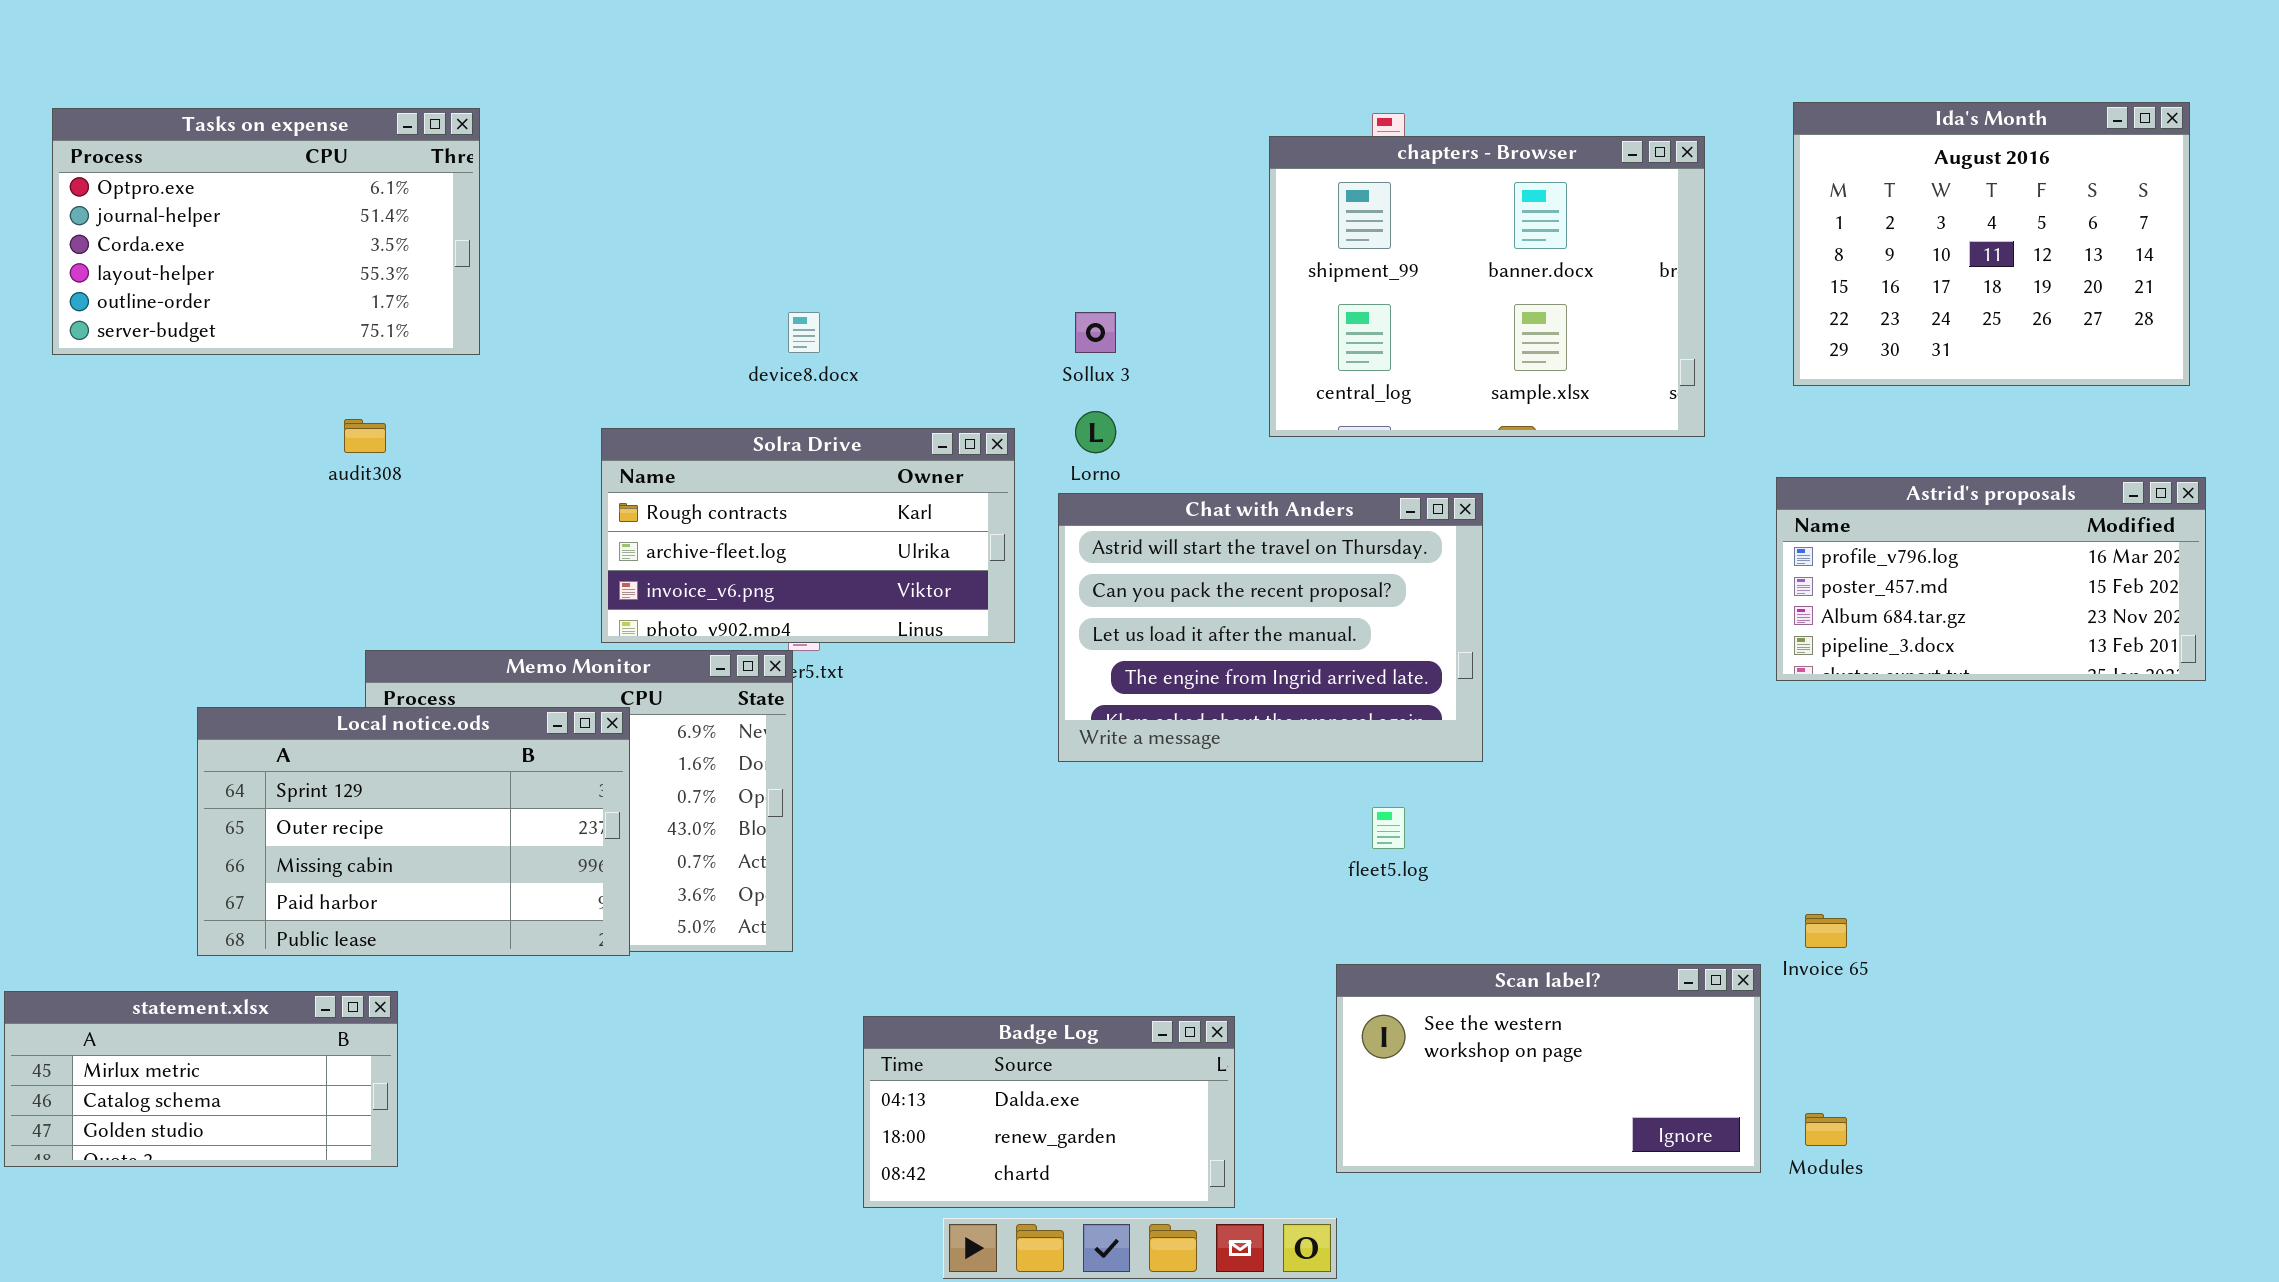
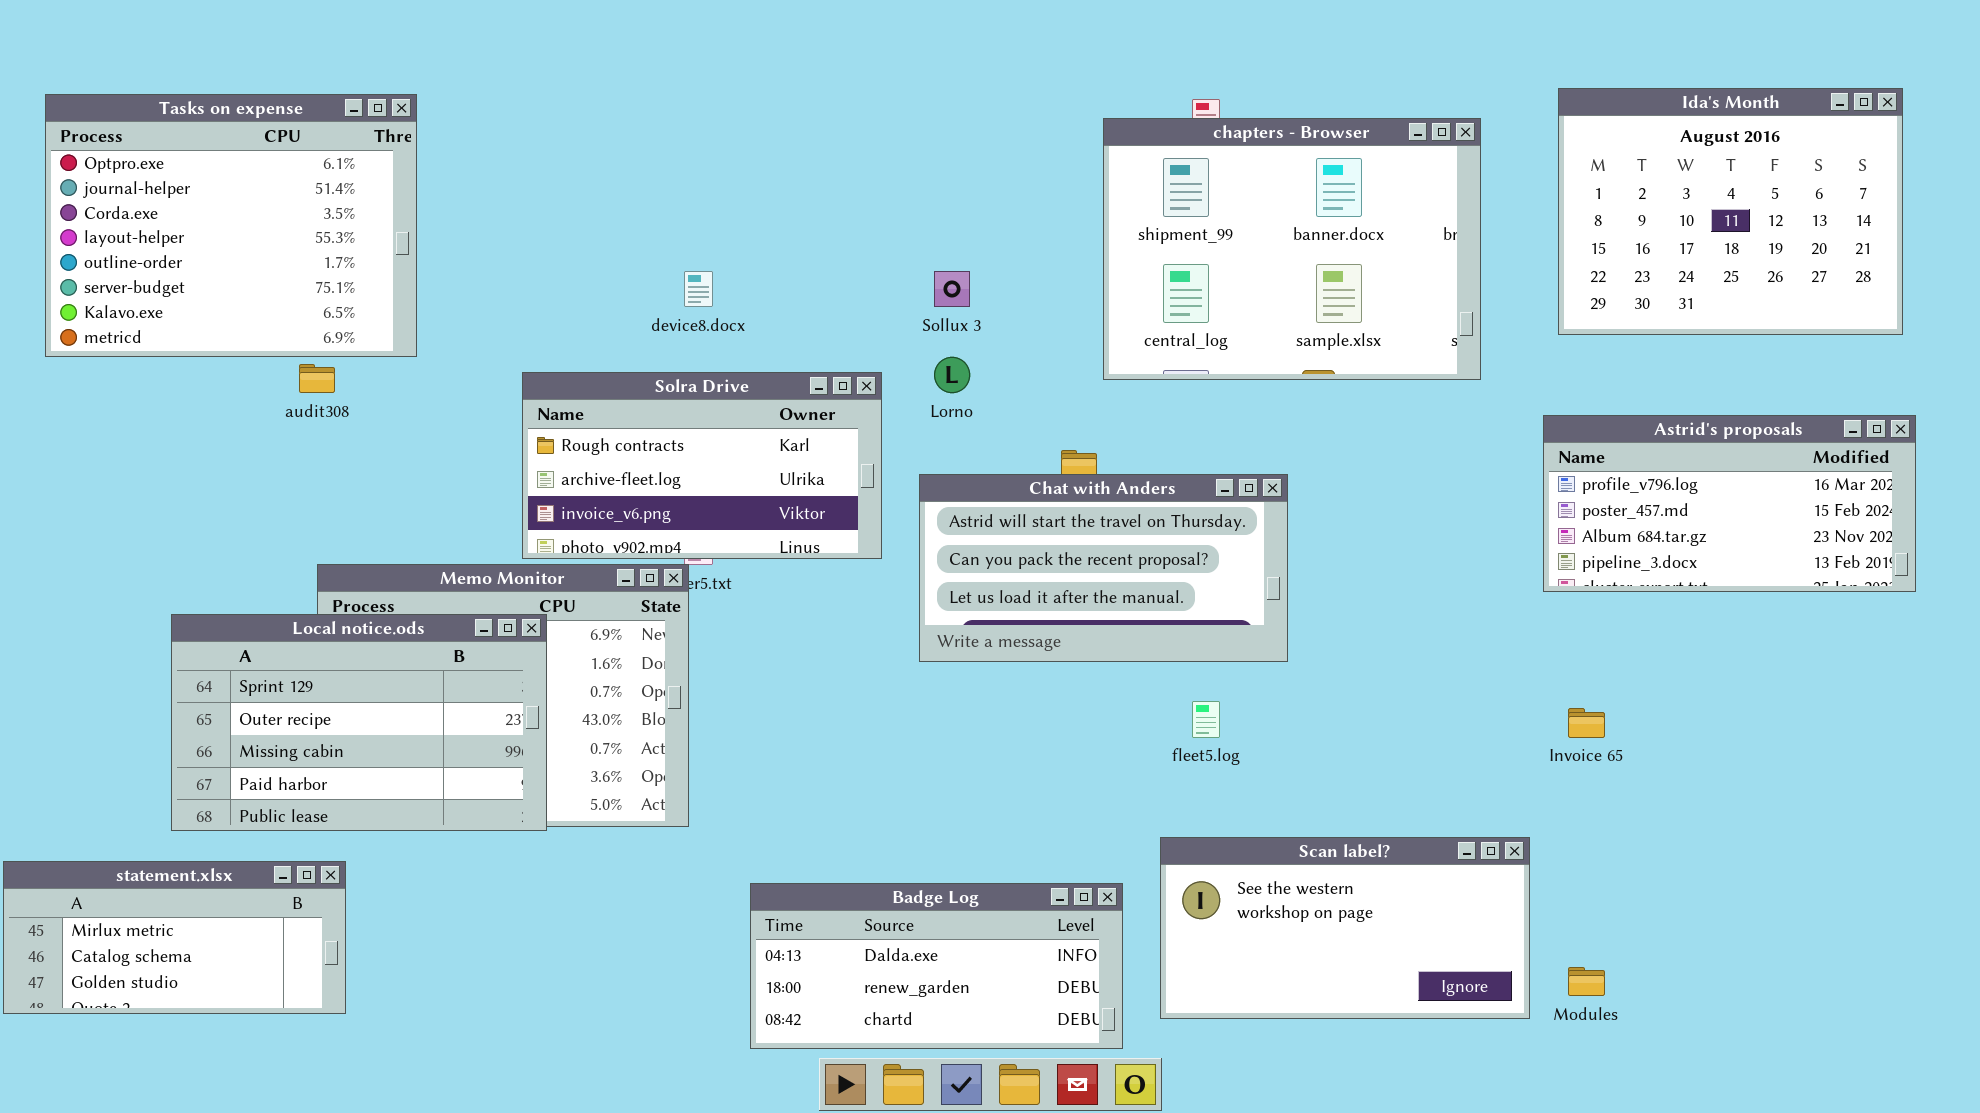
Tasks on expense: [52,108,480,355] -> [45,94,417,357], resized
Chat with Anders: [1058,493,1483,762] -> [919,474,1288,662], resized
Invoice 65: [1805,914,1847,948] -> [1568,708,1605,738], moved
Badge Log: [863,1016,1235,1208] -> [750,883,1123,1049], resized

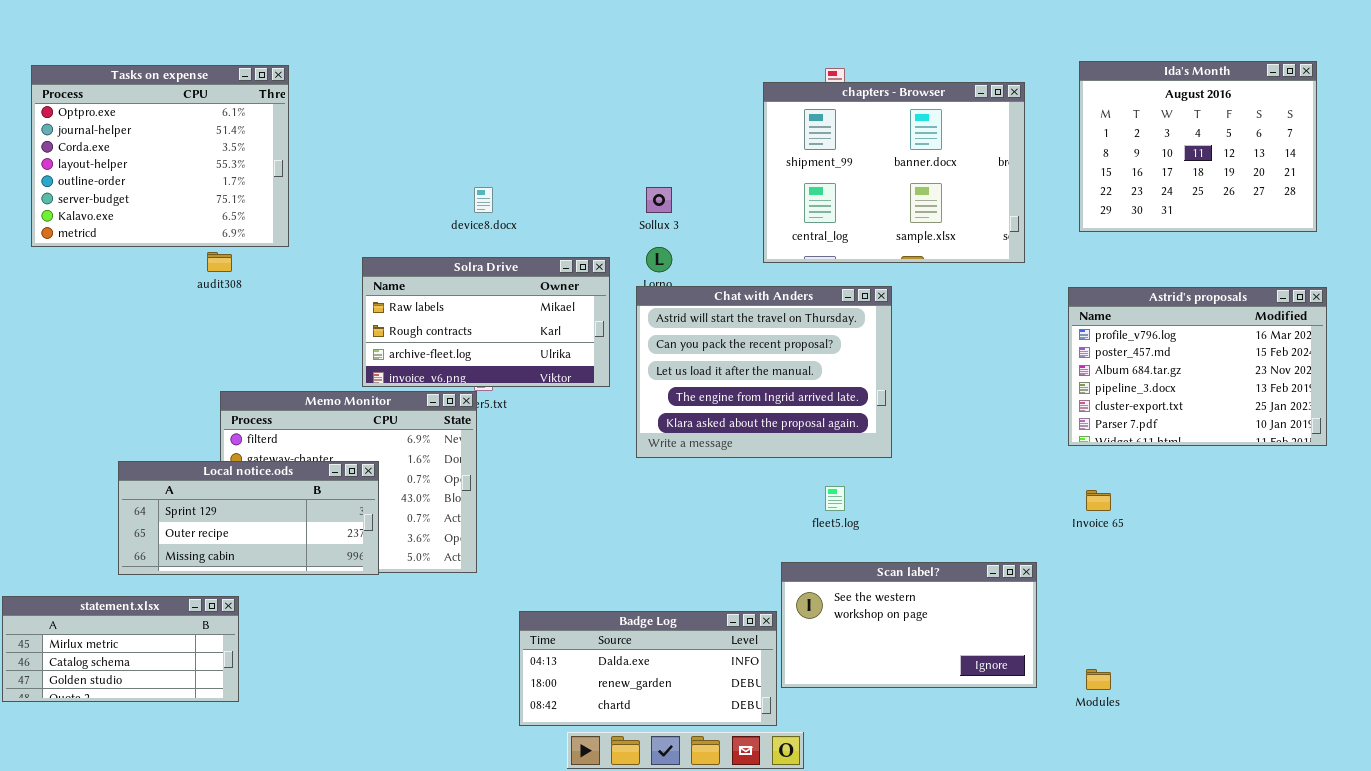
Solra Drive: [522,372,882,559] -> [362,257,610,387], scrolled up 1 row
Astrid's proposals: [1543,415,1916,592] -> [1068,287,1327,446], resized
Chat with Anders: [919,474,1288,662] -> [636,286,892,458], resized
Local notice.ods: [171,614,547,831] -> [118,461,379,575], resized
Scan label?: [1160,837,1530,1019] -> [781,562,1037,688], moved

